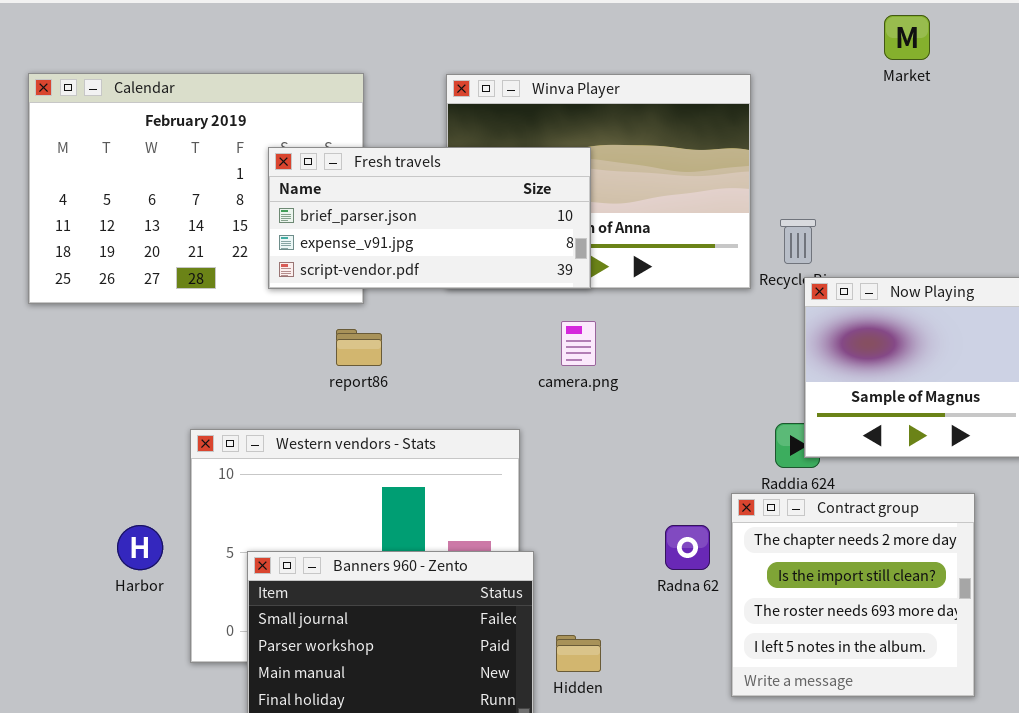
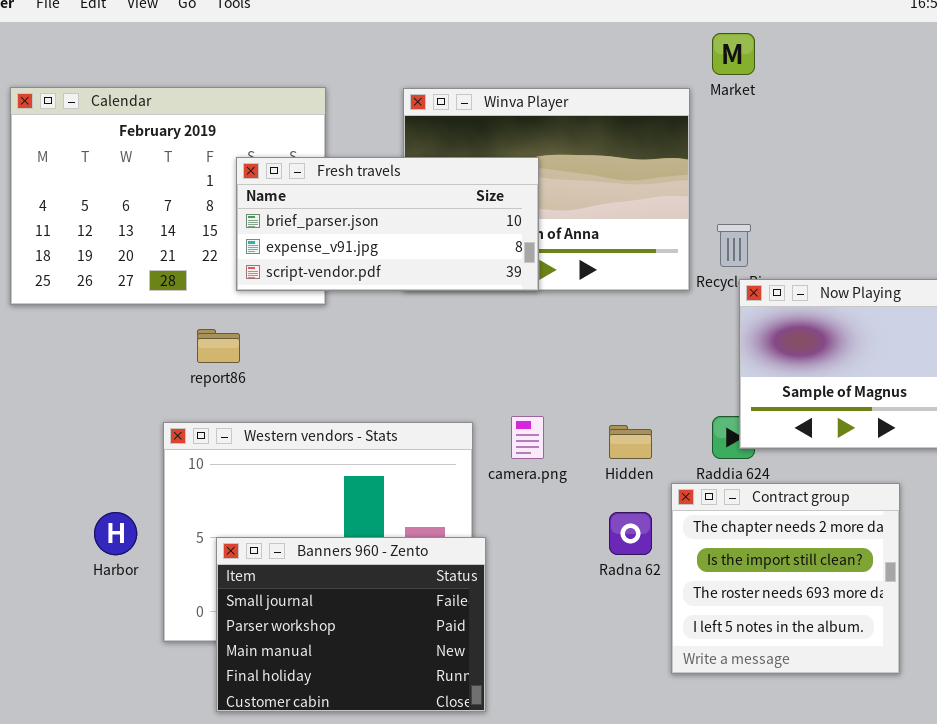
Market: [884,15,930,60] -> [712,33,755,75], moved
camera.png: [561,321,596,366] -> [511,416,544,459], moved
report86: [336,329,382,366] -> [197,329,240,363], moved
Hidden: [556,635,601,672] -> [609,425,652,459], moved

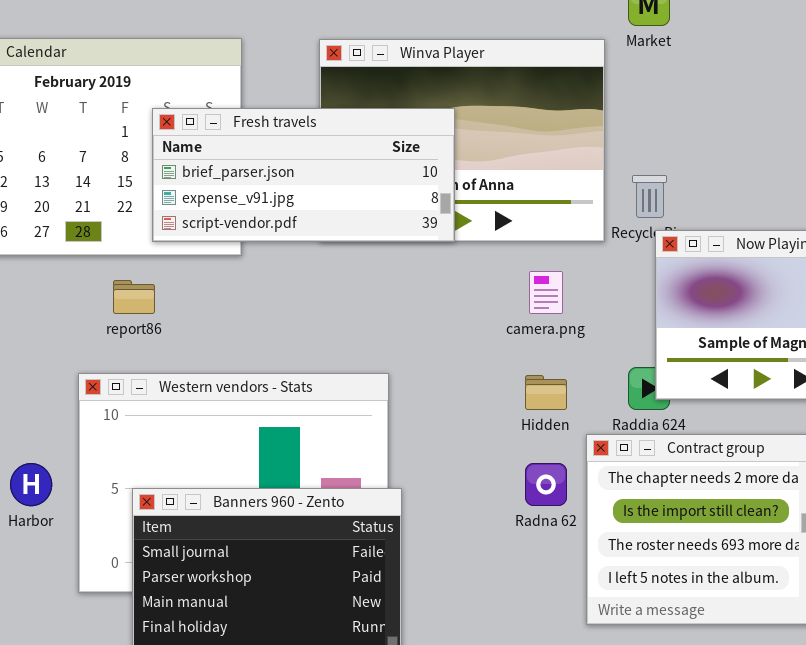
camera.png: [511,416,544,459] -> [529,271,563,314], moved

